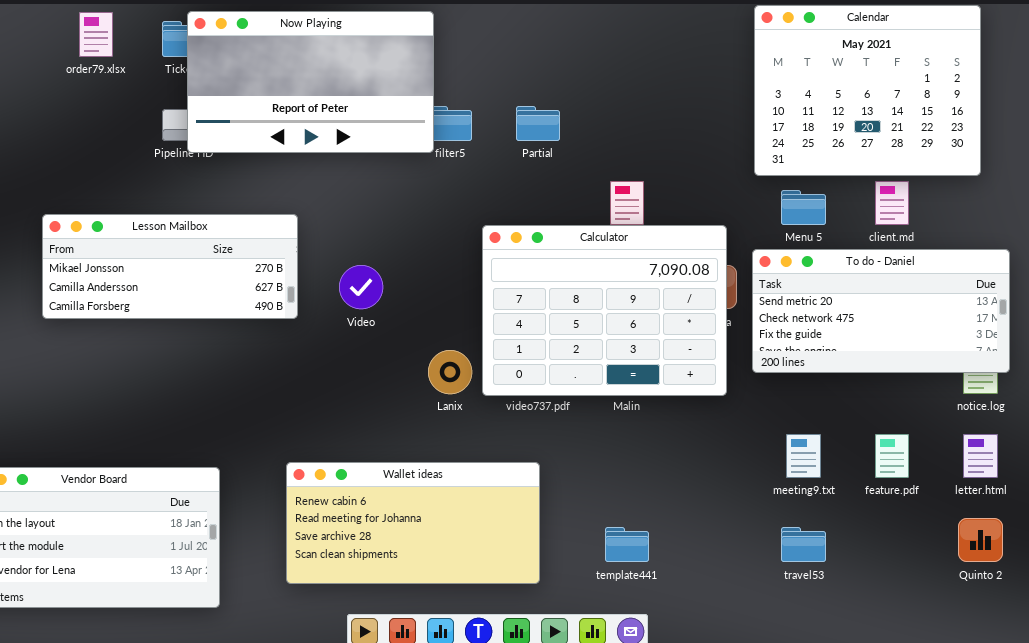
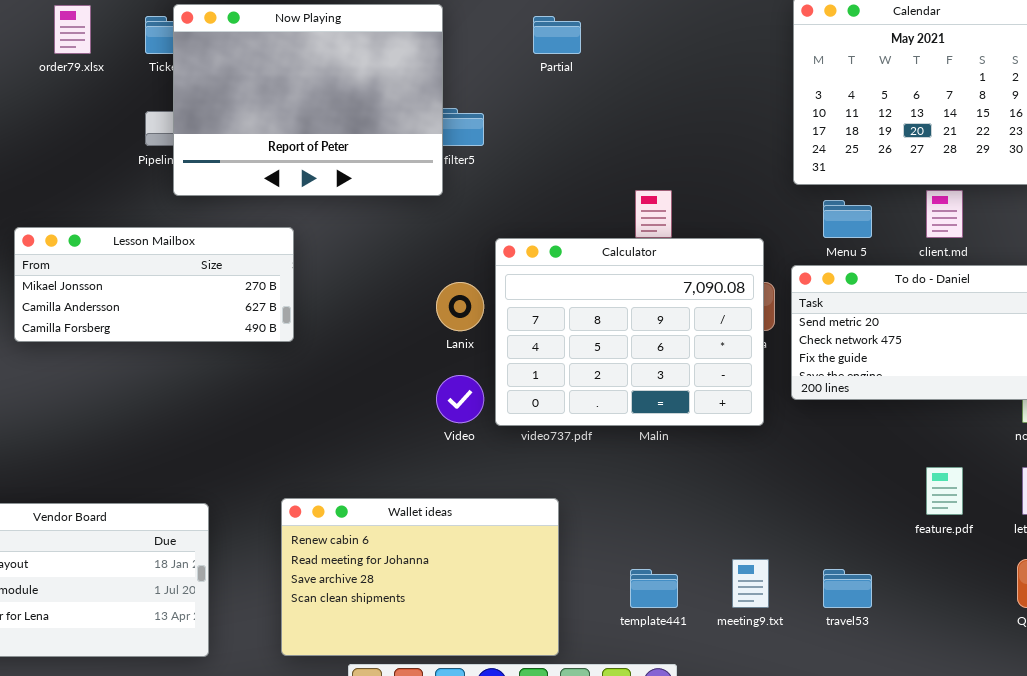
Now Playing: [187,11,434,153] -> [173,4,443,196], resized
Partial: [516,106,560,141] -> [533,16,581,54], moved
Video: [339,265,383,309] -> [436,375,484,423], moved
Lanix: [428,350,472,394] -> [436,282,484,331], moved
meeting9.txt: [786,434,821,478] -> [732,559,769,608], moved
Wallet ideas: [286,462,540,584] -> [281,498,559,656], resized

